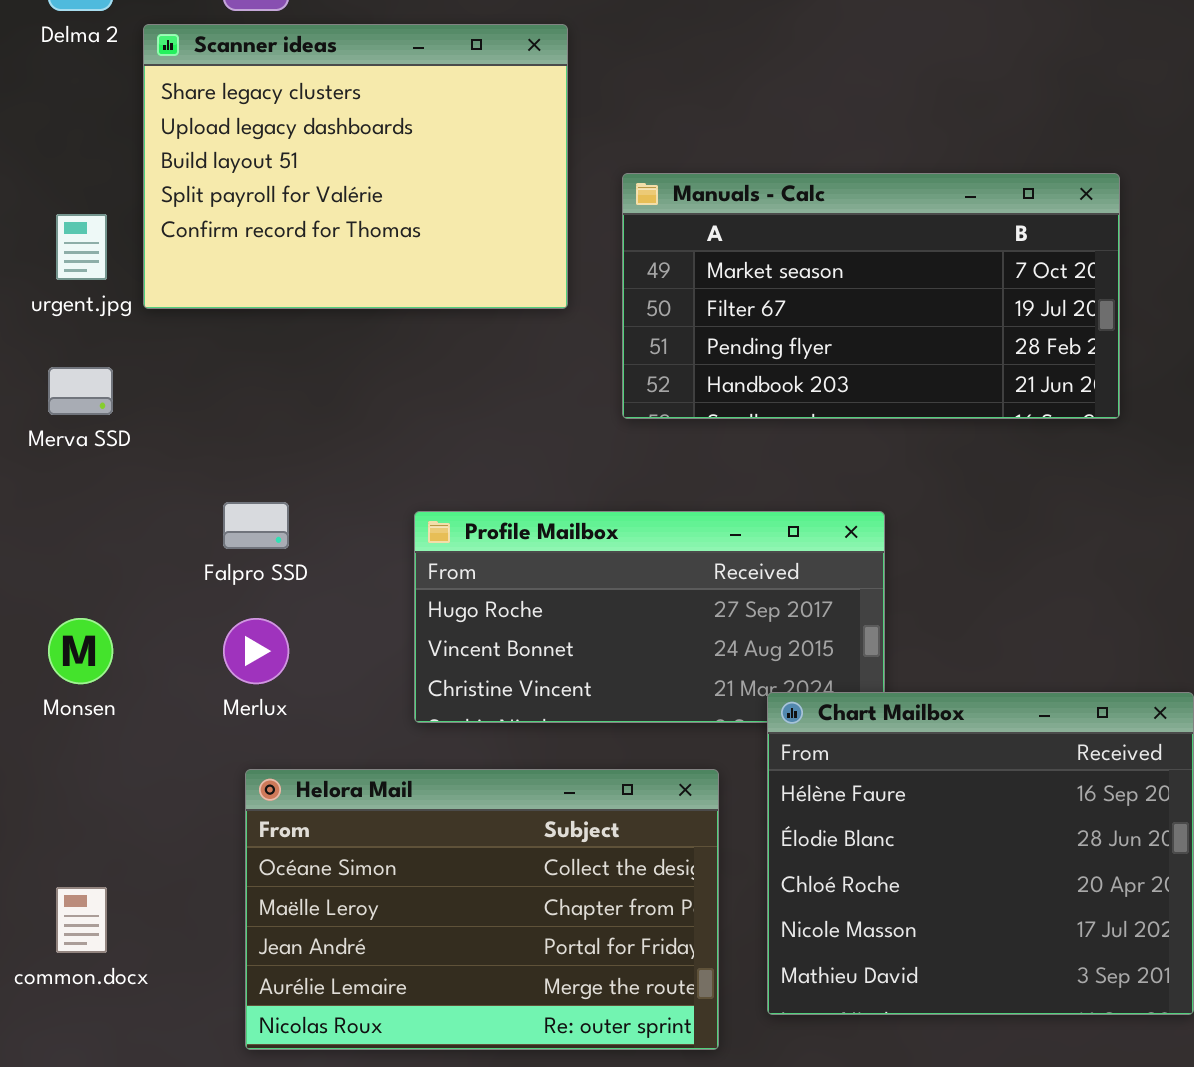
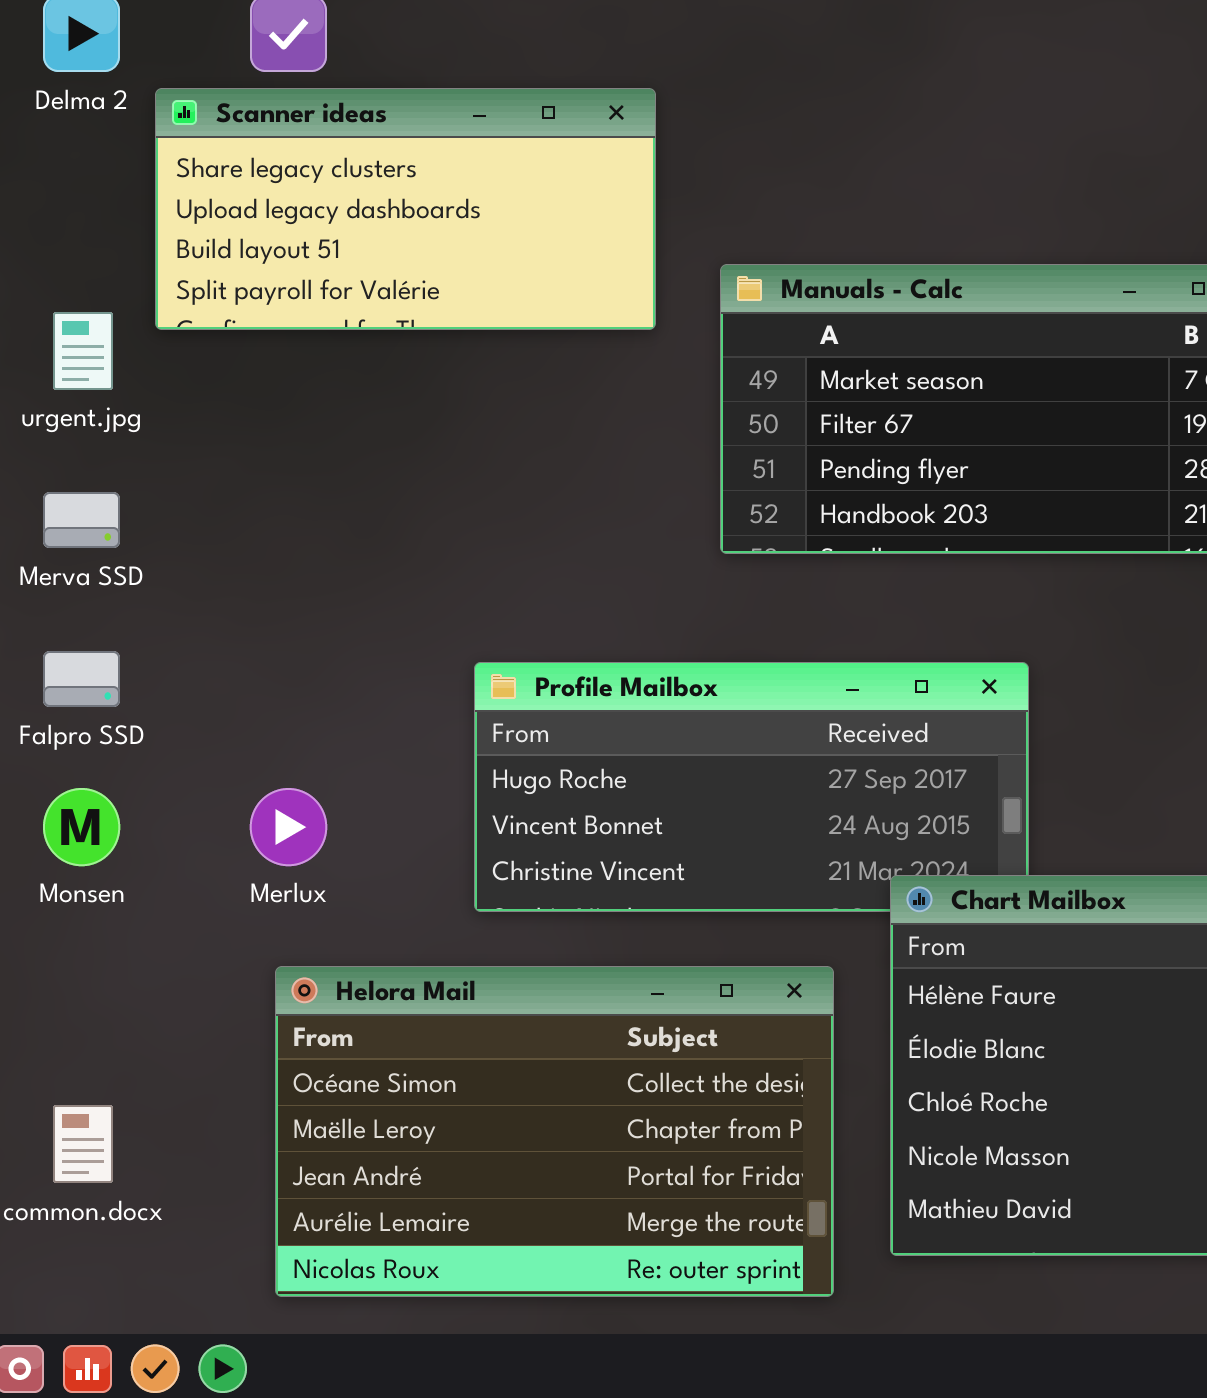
Scanner ideas: [143,24,568,309] -> [155,88,656,330], resized
Falpro SSD: [223,502,289,549] -> [43,651,120,707], moved

